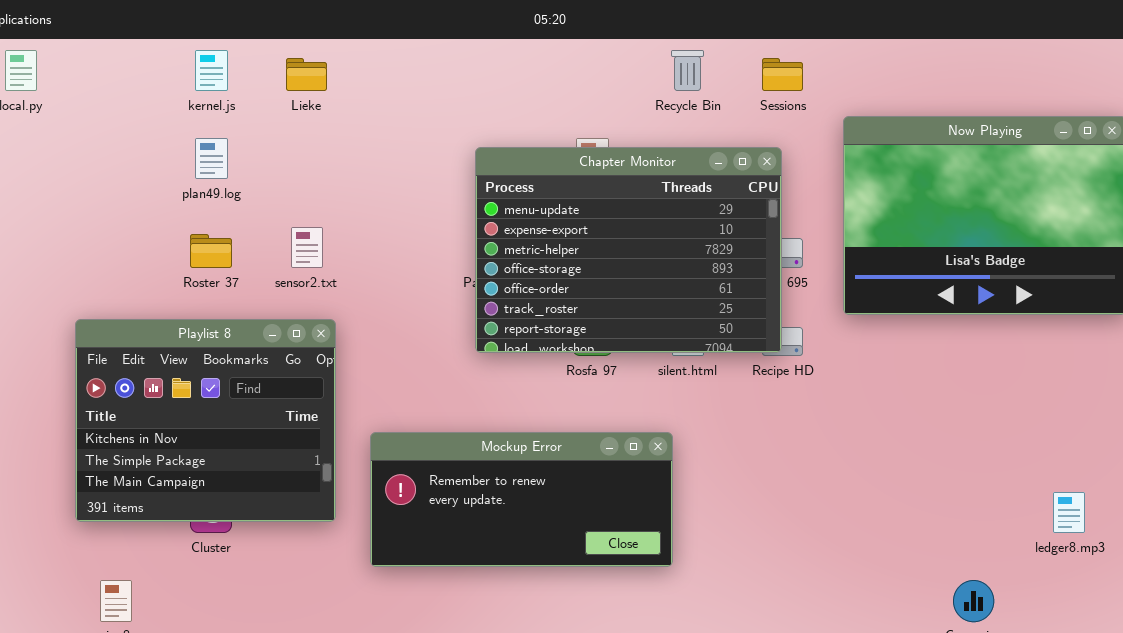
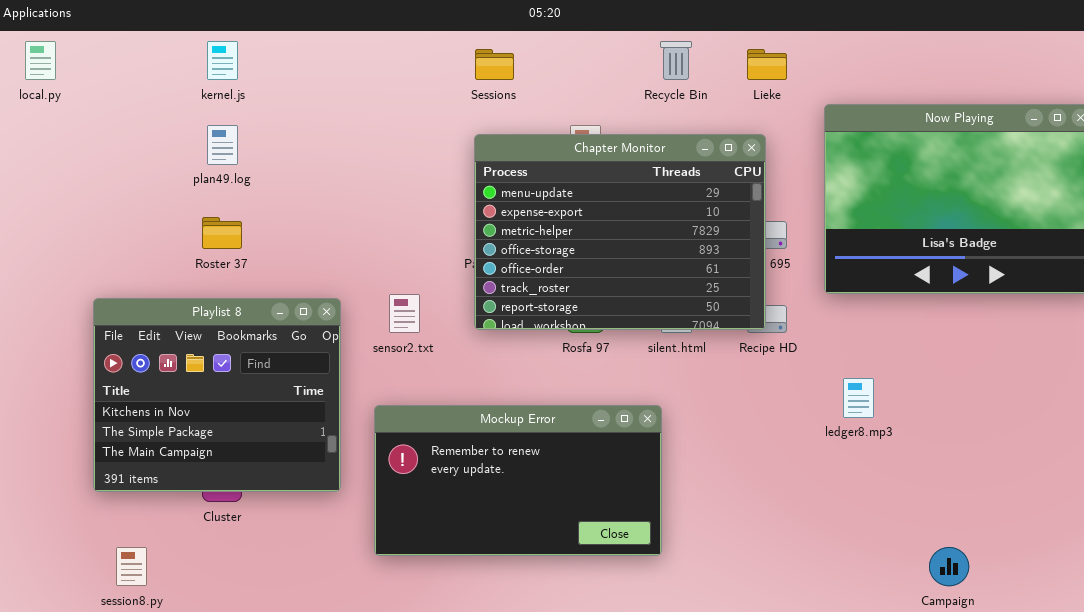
Lieke: [286,58,327,91] -> [747,49,787,80], moved
Sessions: [762,58,803,91] -> [475,49,514,80], moved
sensor2.txt: [291,227,323,268] -> [389,294,420,333], moved
Mockup Error: [370,432,673,567] -> [374,405,662,556], resized
ledger8.mp3: [1053,492,1085,533] -> [843,378,874,418], moved

